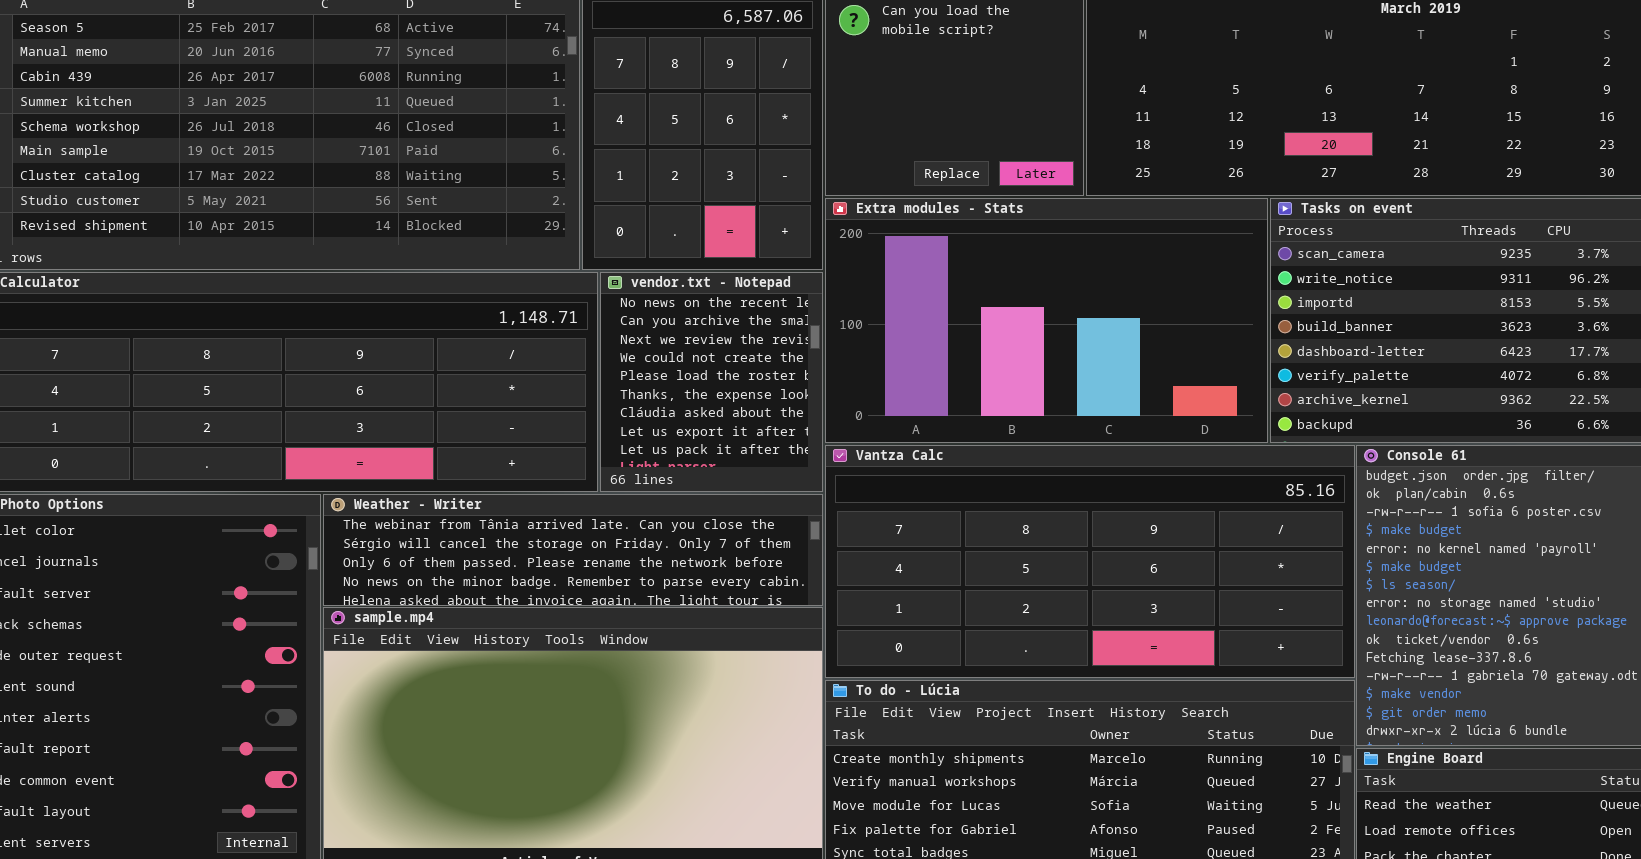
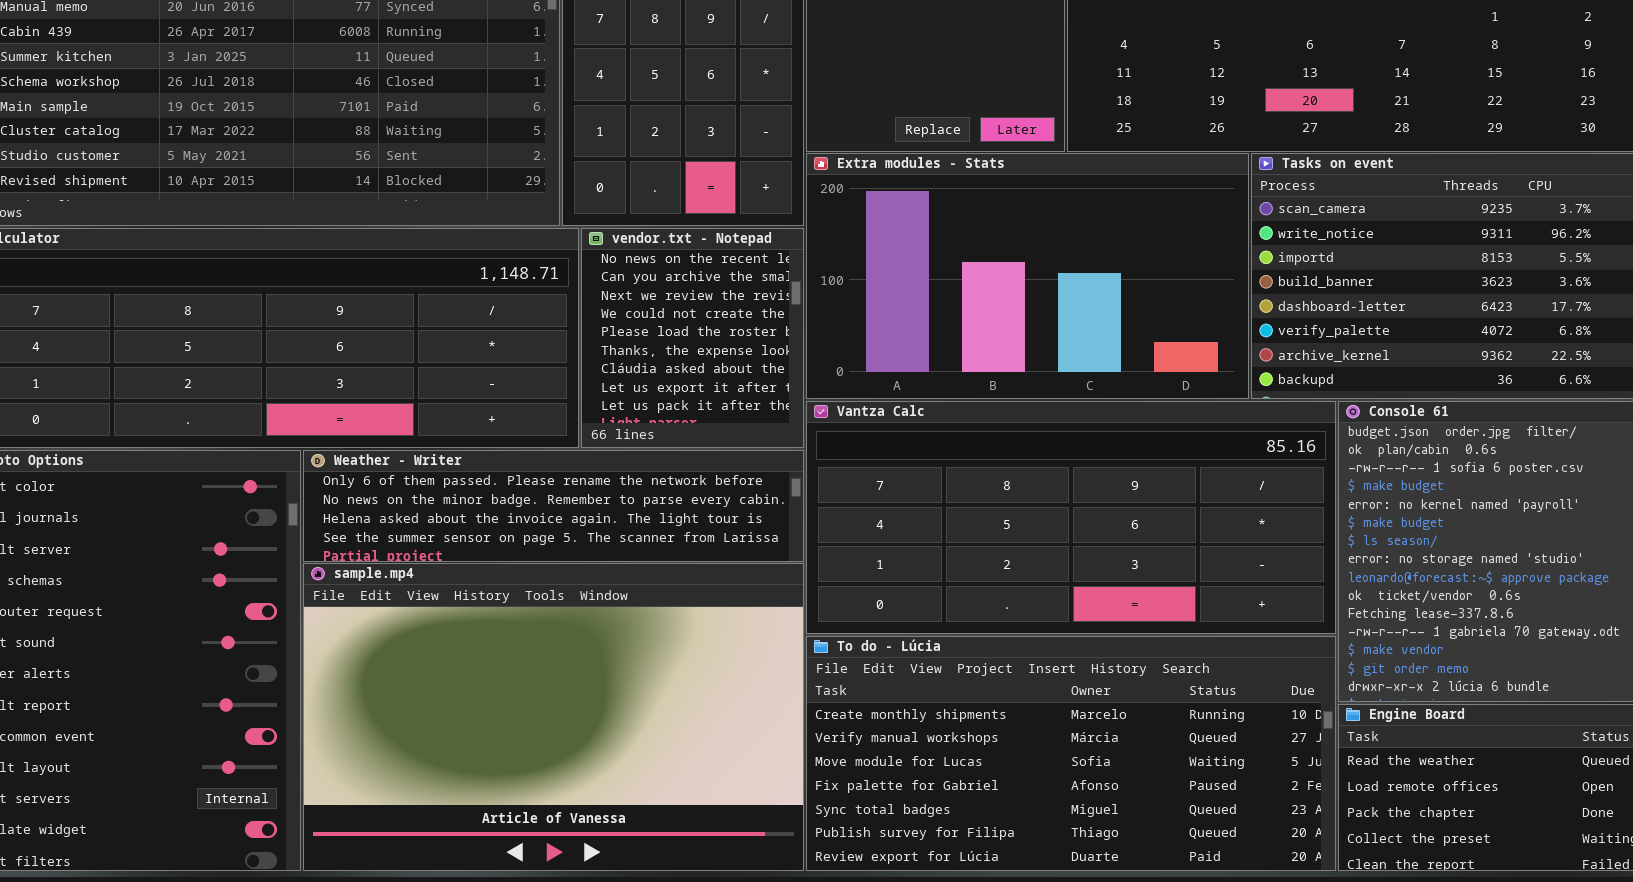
Weather - Writer: [323,494,823,606] -> [303,450,804,562], scrolled down 2 rows

